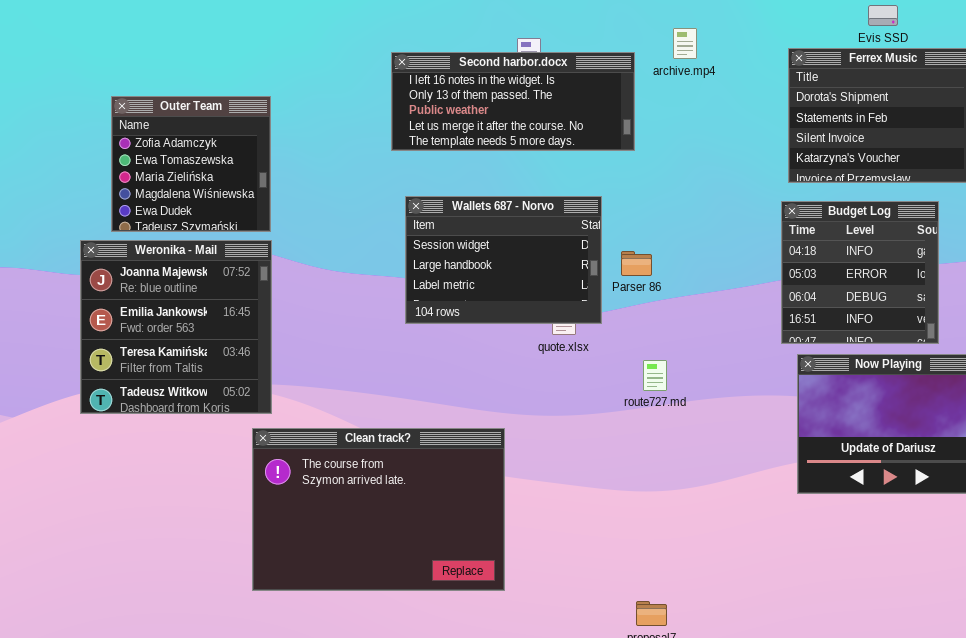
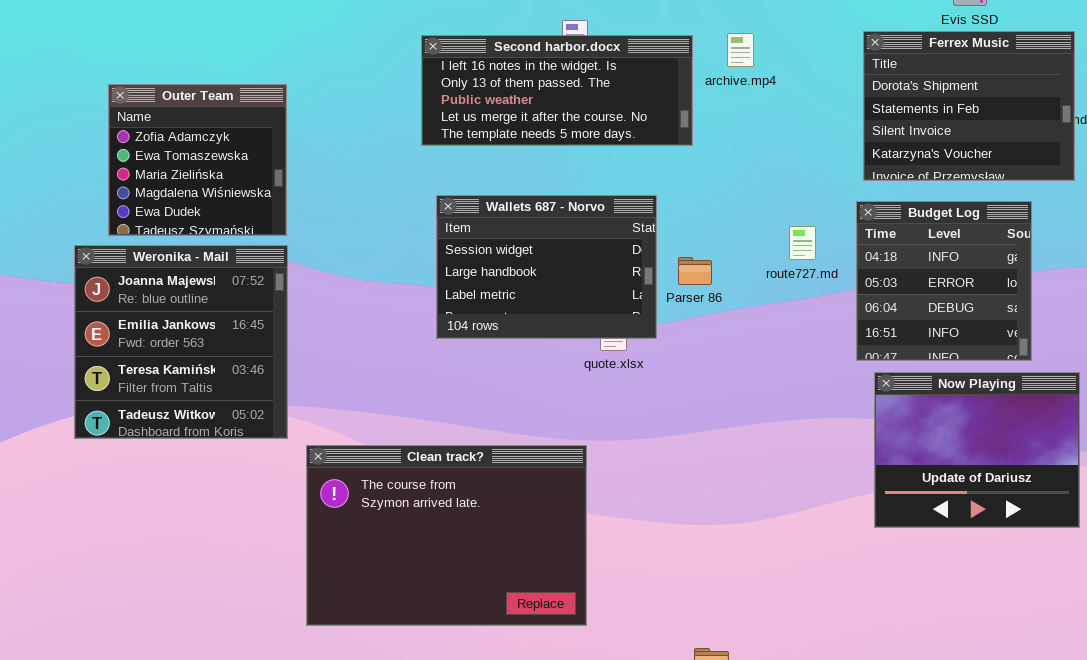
archive.mp4: [673,28,697,59] -> [727,33,754,67], moved
route727.md: [643,360,667,391] -> [789,226,816,260], moved
Clean track?: [252,428,505,591] -> [306,445,587,626], moved

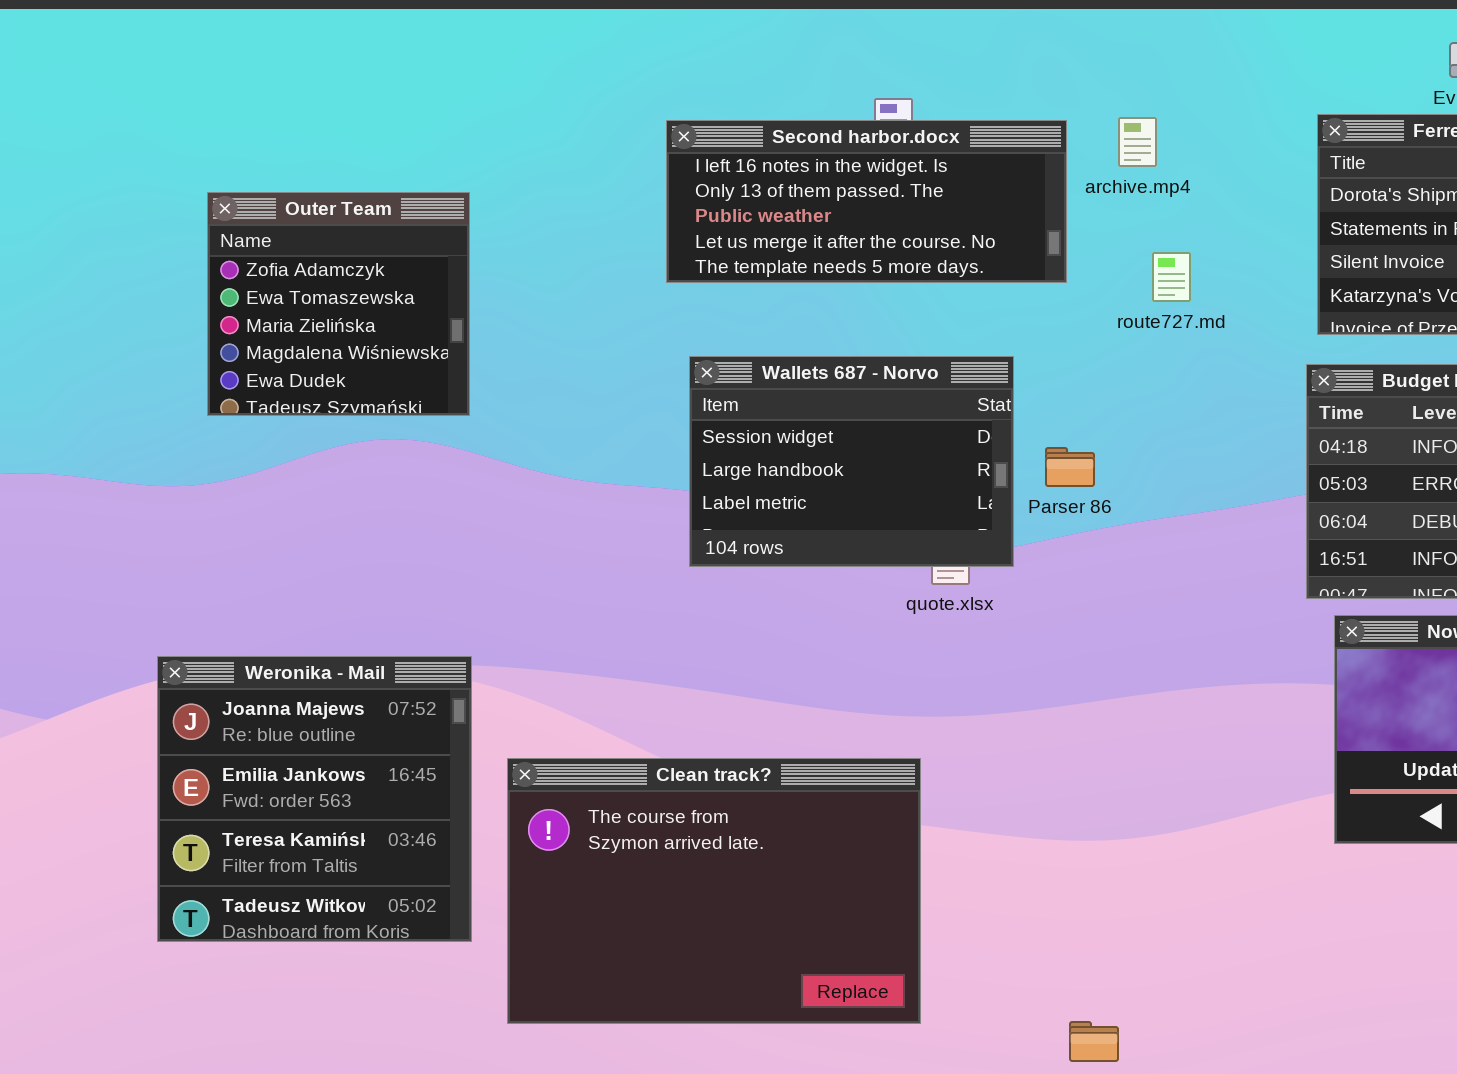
route727.md: [789,226,816,260] -> [1152,252,1191,302], moved
Weronika - Mail: [74,245,288,439] -> [157,656,472,942], moved
Clean track?: [306,445,587,626] -> [507,758,921,1024], moved

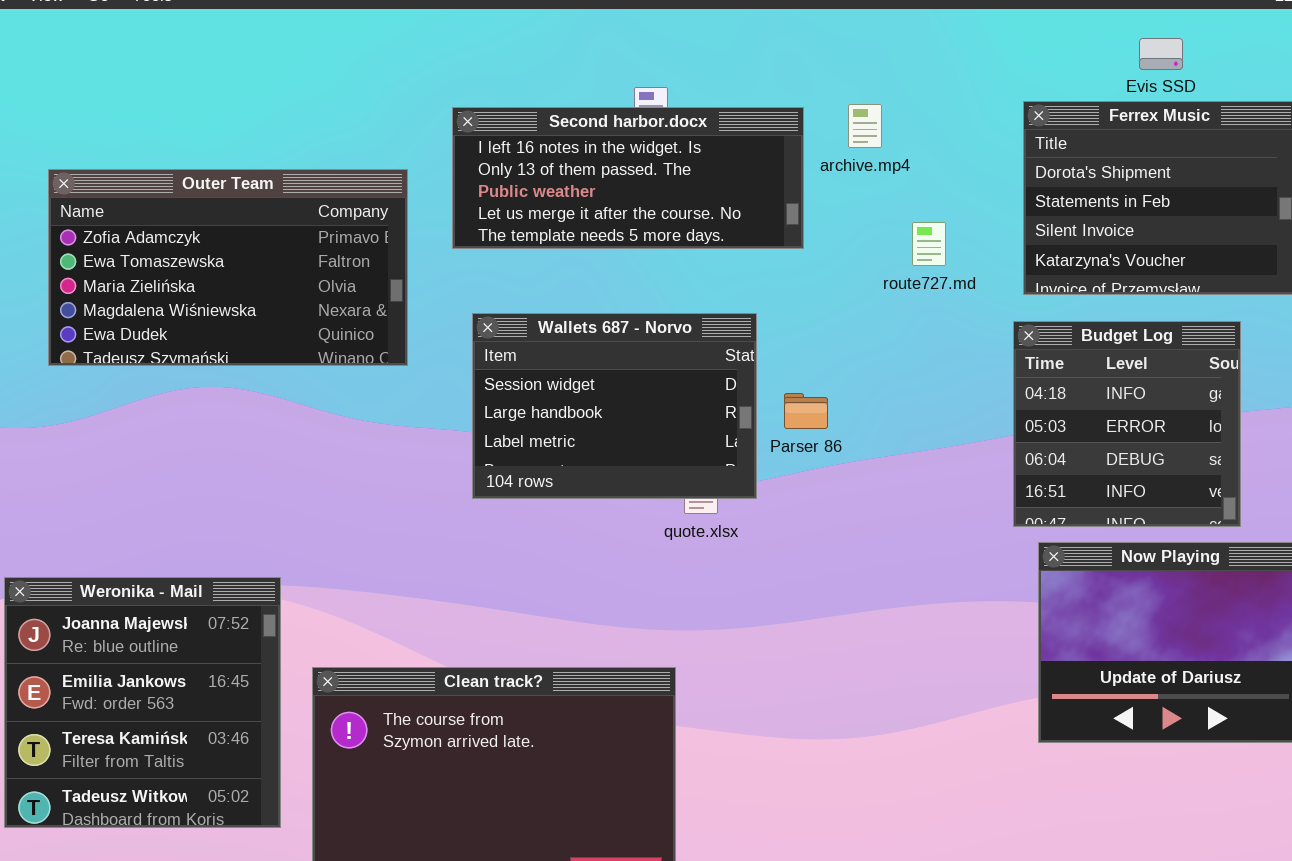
Outer Team: [207,192,470,416] -> [48,169,408,366], resized
route727.md: [1152,252,1191,302] -> [912,222,946,266], moved

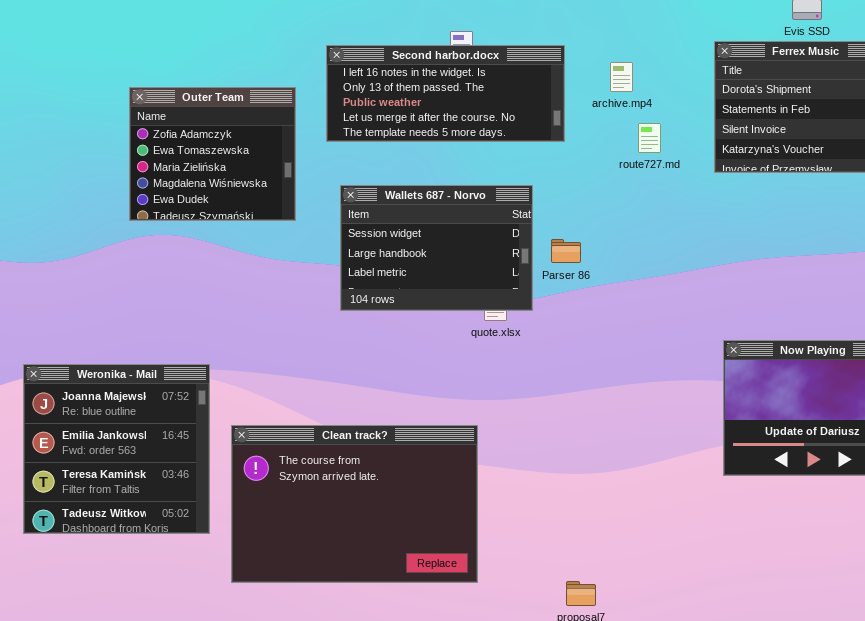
archive.mp4: [848,104,882,148] -> [610,62,633,92], moved
Outer Team: [48,169,408,366] -> [129,87,296,221], resized
Budget Log: [1013,321,1241,527] -> none, closed

